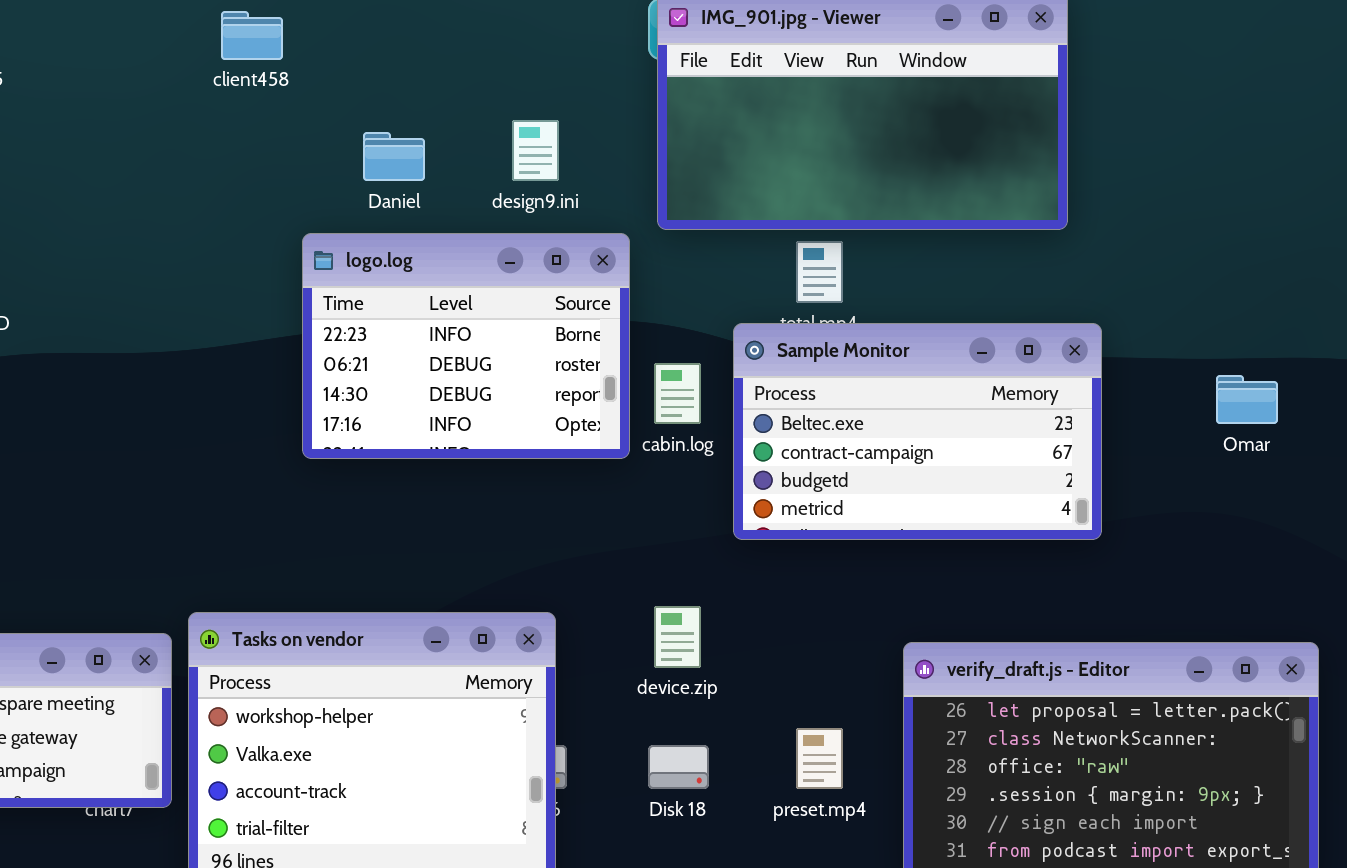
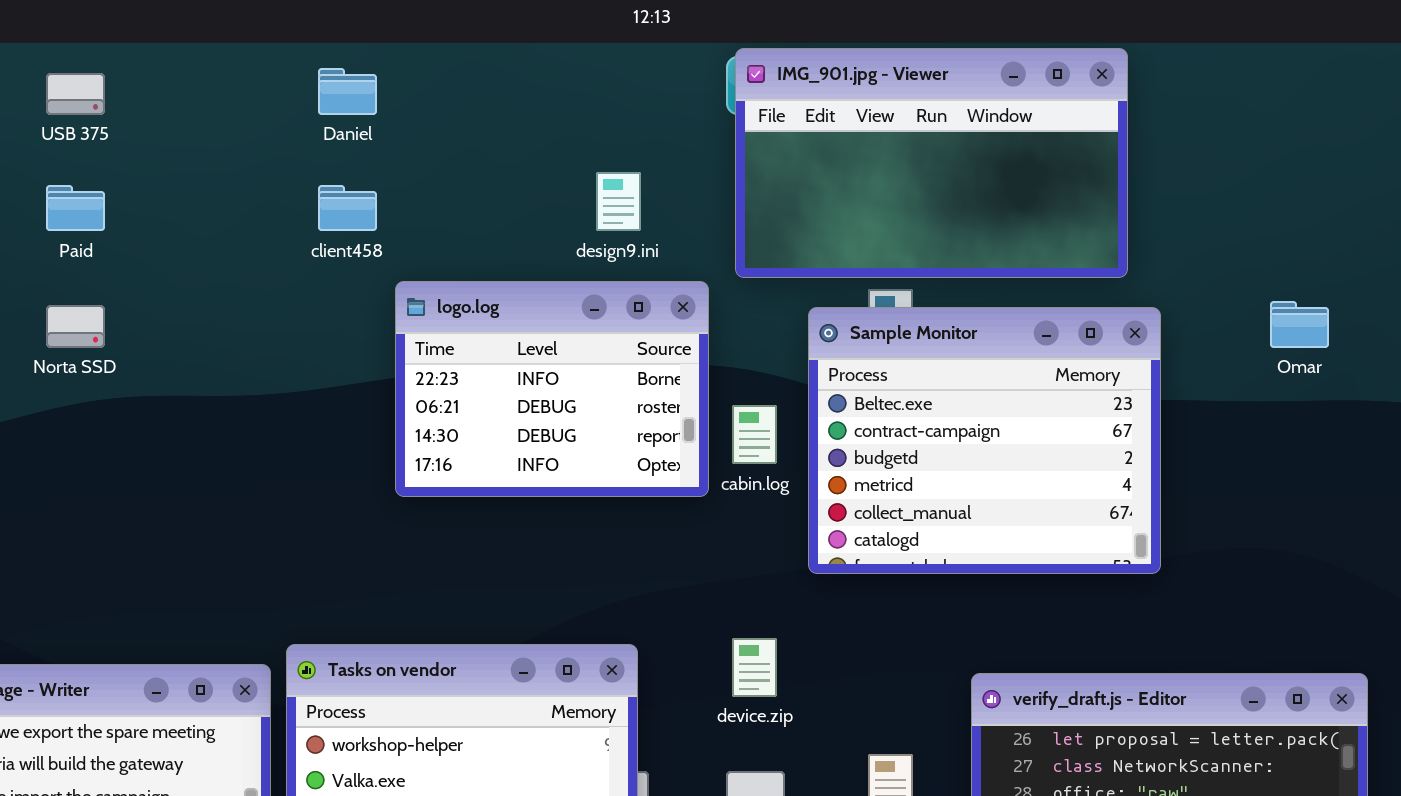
client458: [221,11,283,60] -> [318,185,377,231], moved
Daniel: [363,132,425,181] -> [318,68,377,115], moved
Sample Monitor: [733,323,1102,540] -> [808,307,1161,574], resized
Omar: [1216,375,1278,424] -> [1270,301,1329,348], moved

